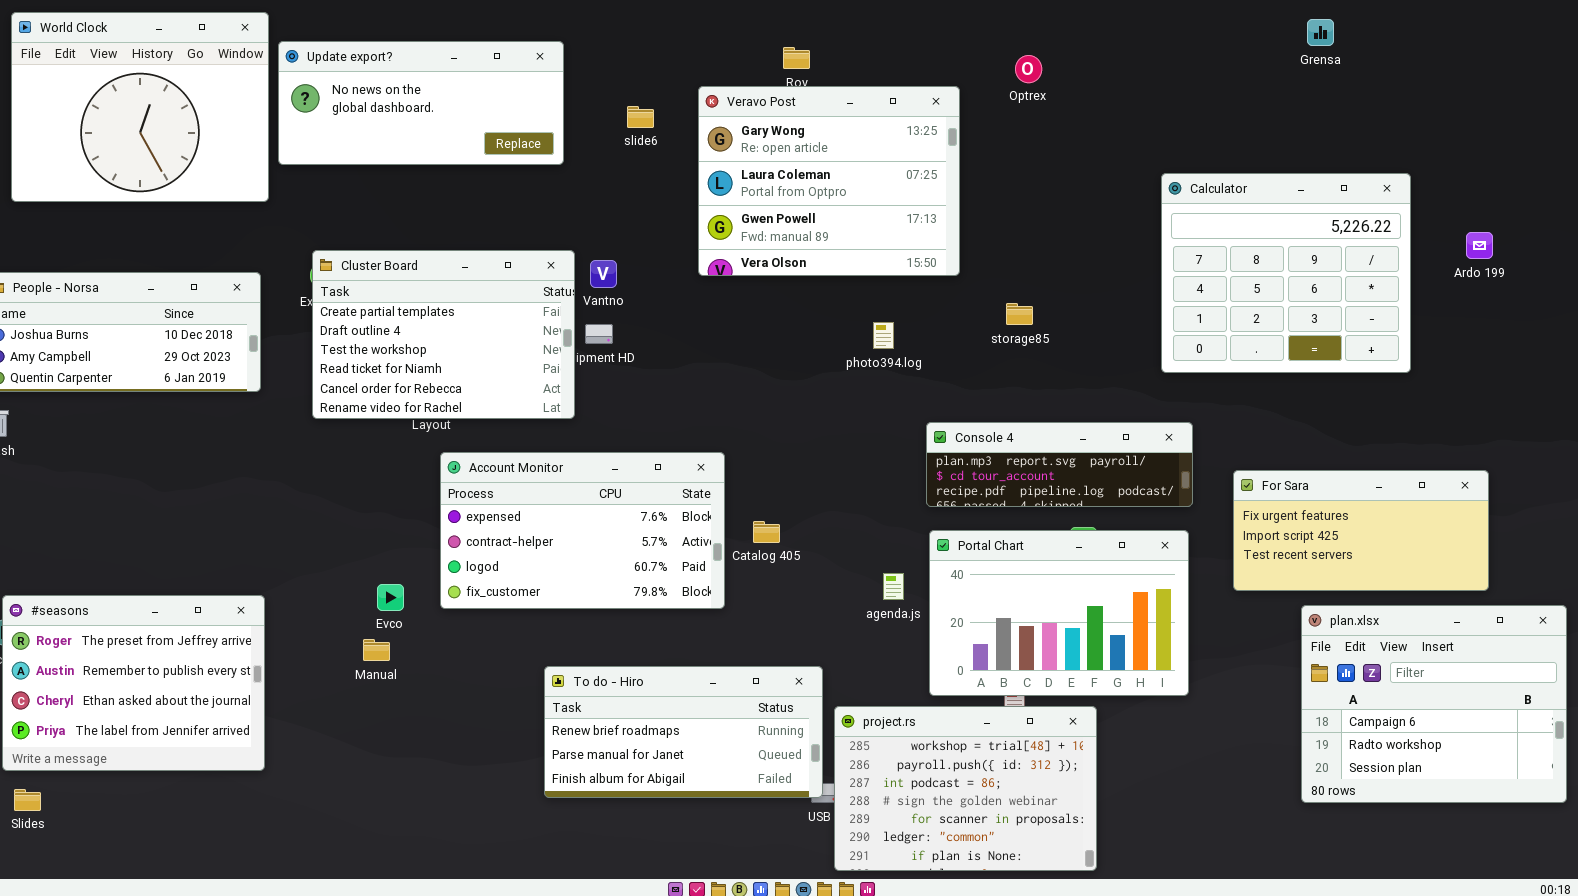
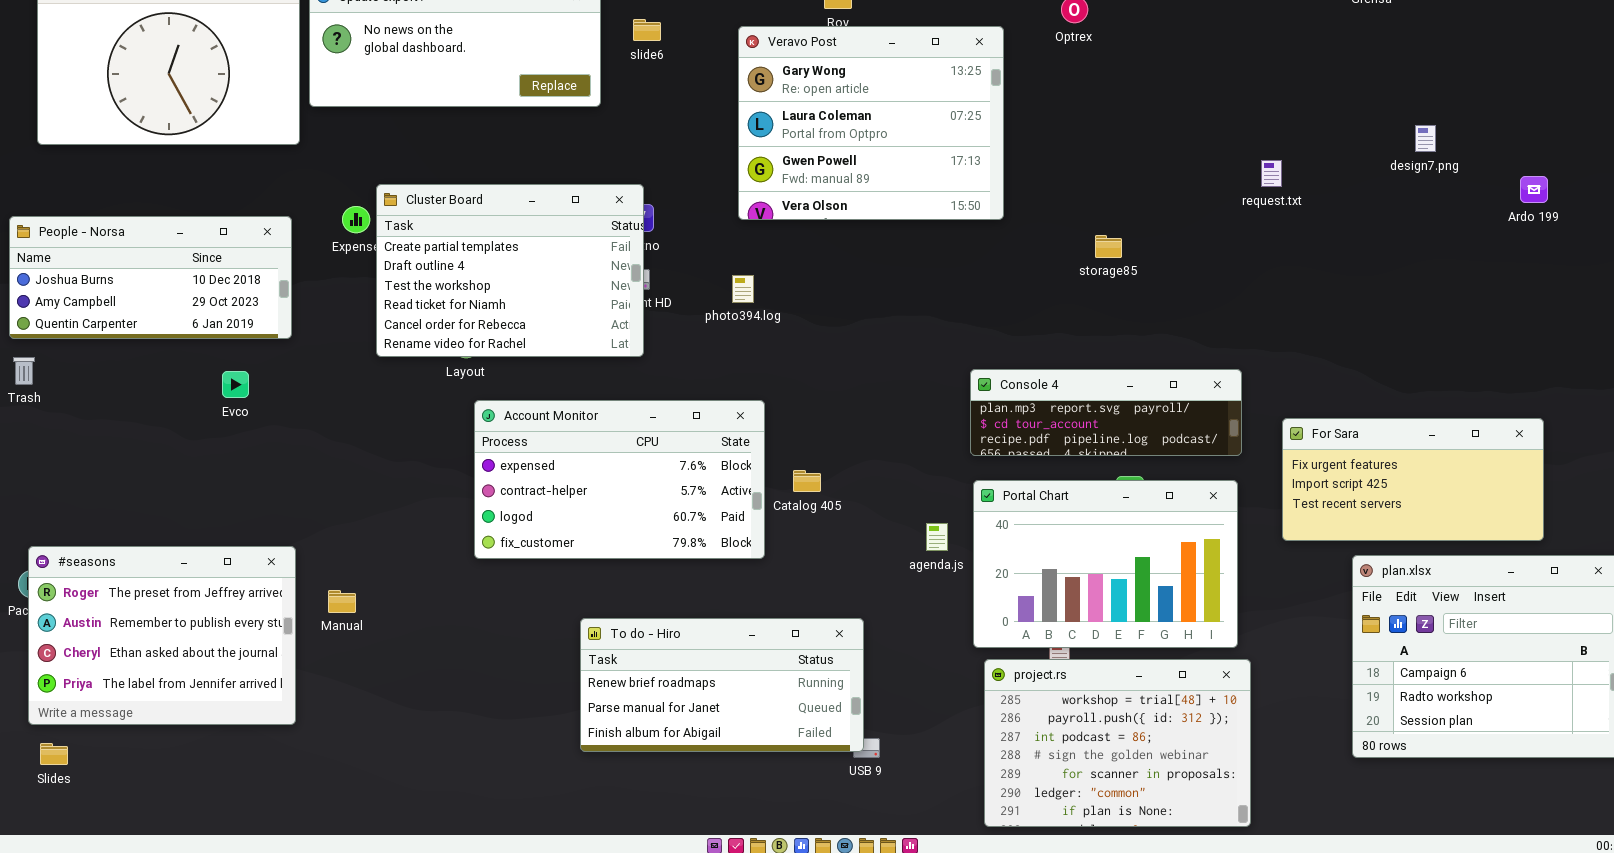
slide6: [627,106,654,128] -> [633,19,661,41], moved
Calculator: [1161,173,1411,373] -> none, closed
Cluster Board: [312,250,575,419] -> [376,184,644,357], moved
storage85: [1006,303,1033,325] -> [1095,235,1122,258], moved
photo394.log: [873,322,894,349] -> [732,275,754,303], moved
Evco: [377,584,404,611] -> [222,371,249,398], moved
Manual: [363,639,390,661] -> [328,590,356,613], moved
project.rs: [834,706,1097,871] -> [984,659,1251,827], moved

